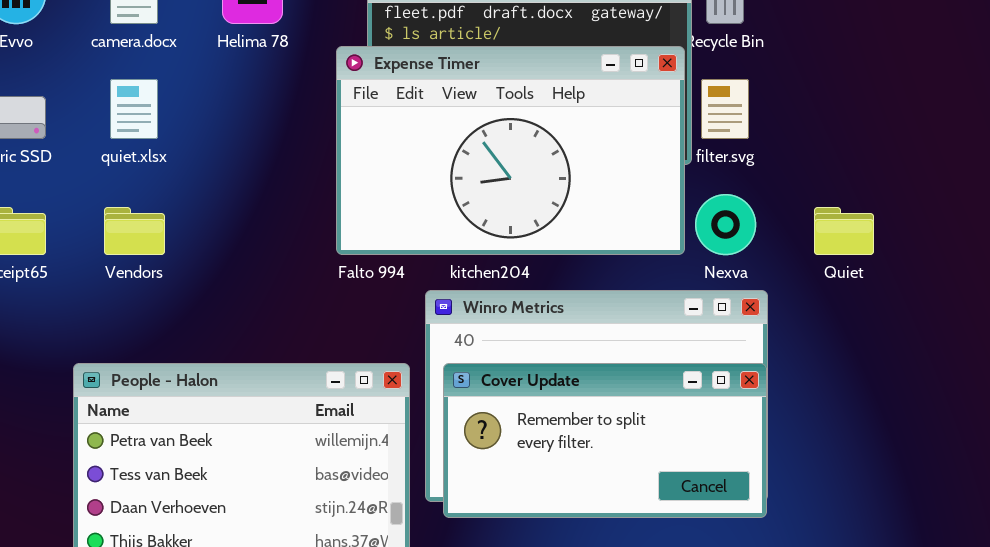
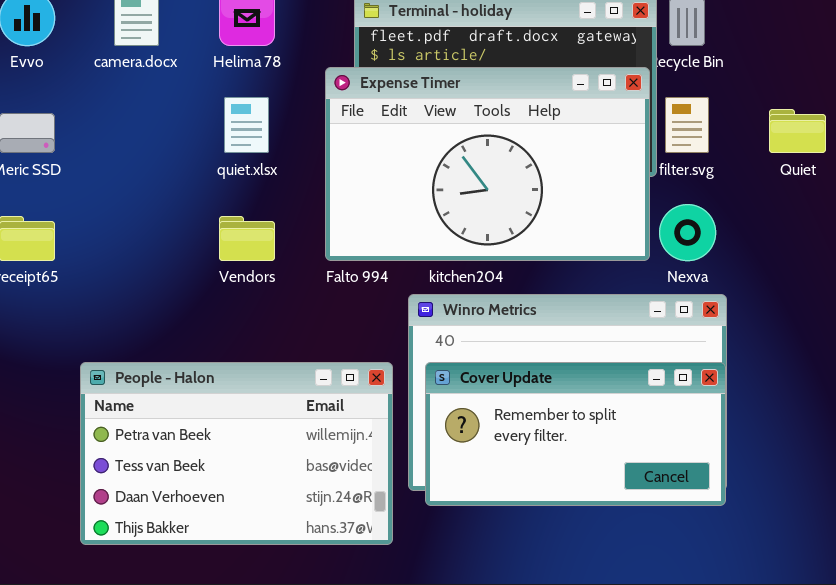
quiet.xlsx: [110,79,158,139] -> [224,97,269,153], moved
Vendors: [104,207,165,255] -> [219,216,275,261], moved
Quiet: [814,207,874,255] -> [769,109,826,153], moved

